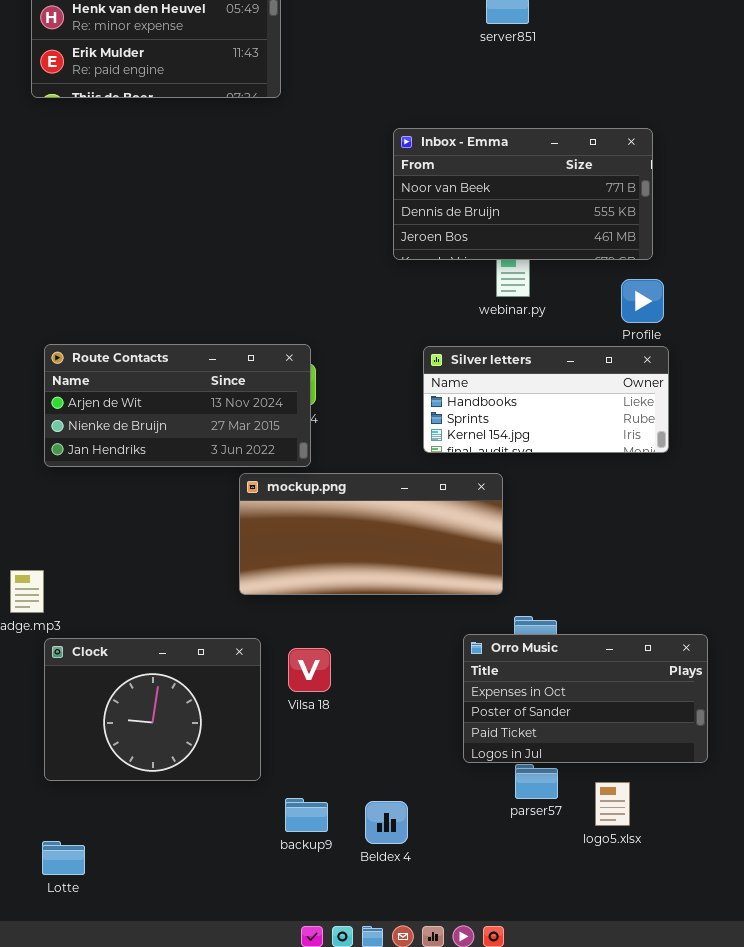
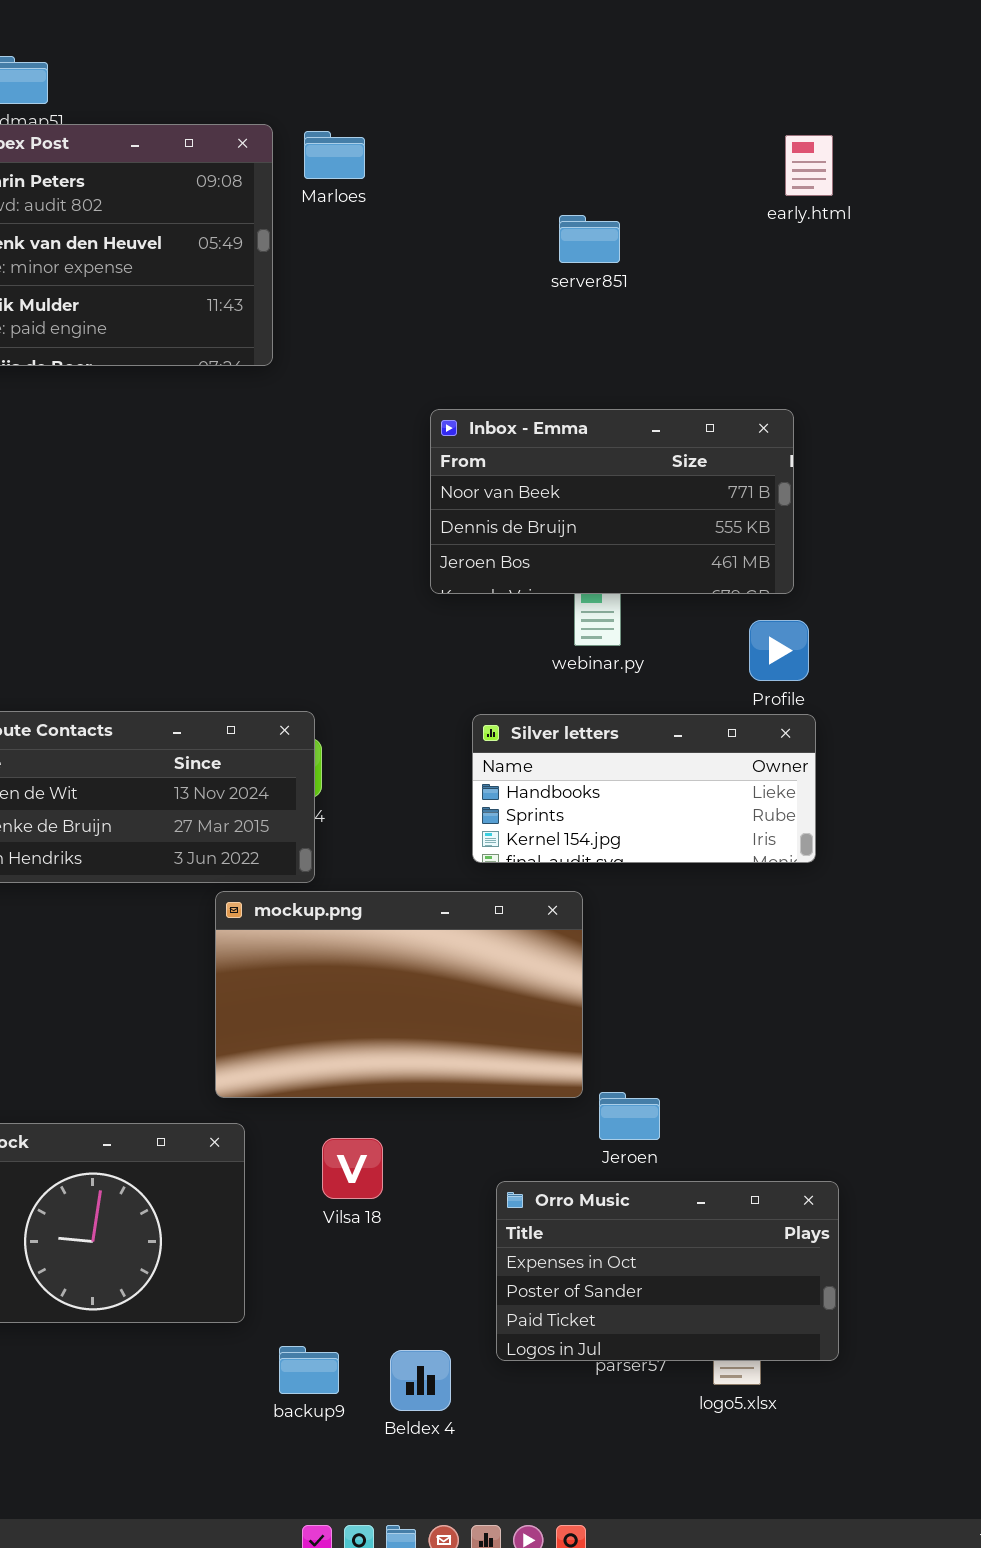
mockup.png: [239,473,503,595] -> [215,891,583,1098], resized
Orro Music: [463,634,708,763] -> [496,1181,839,1361], moved
Vilsa 18: [288,648,331,692] -> [322,1138,383,1199], moved

